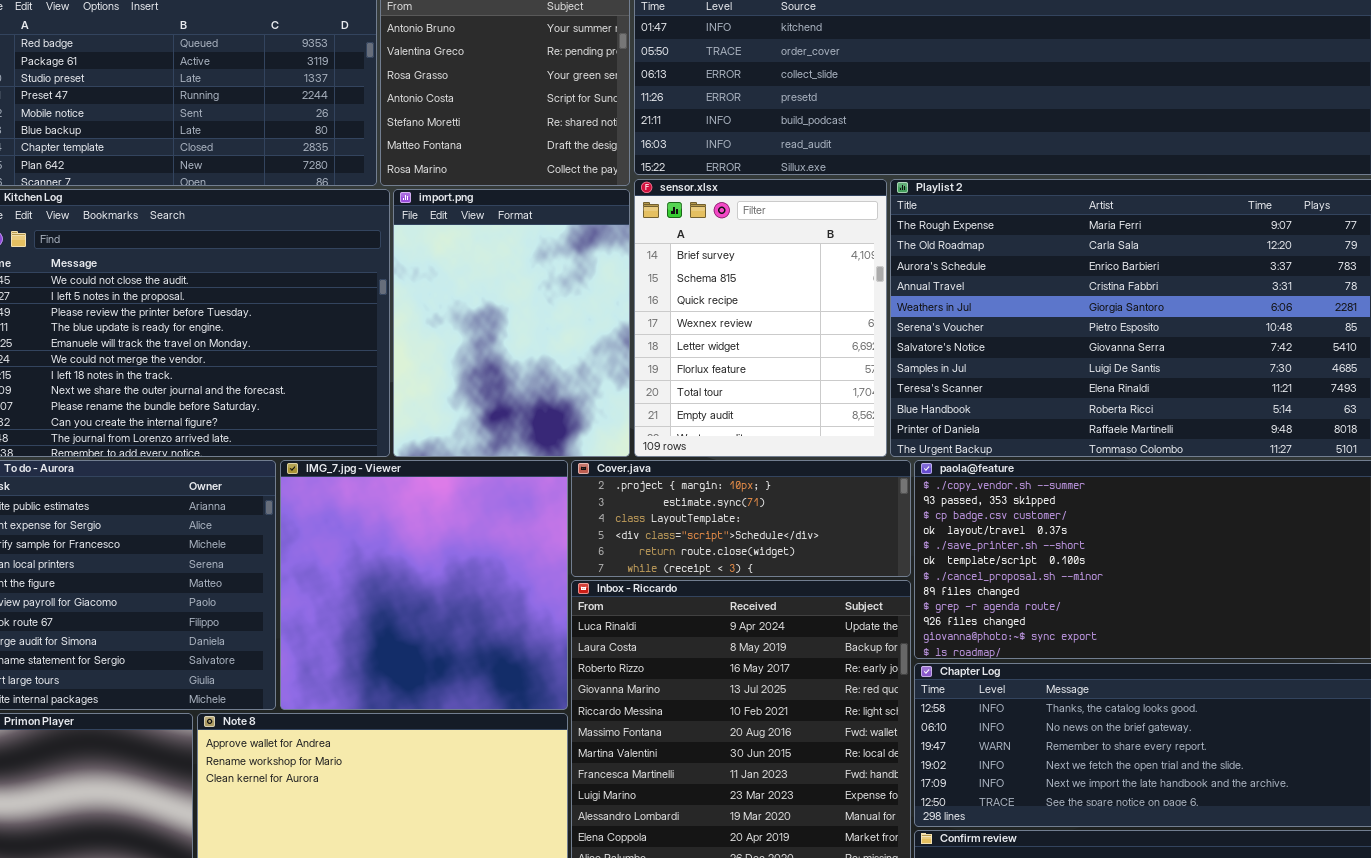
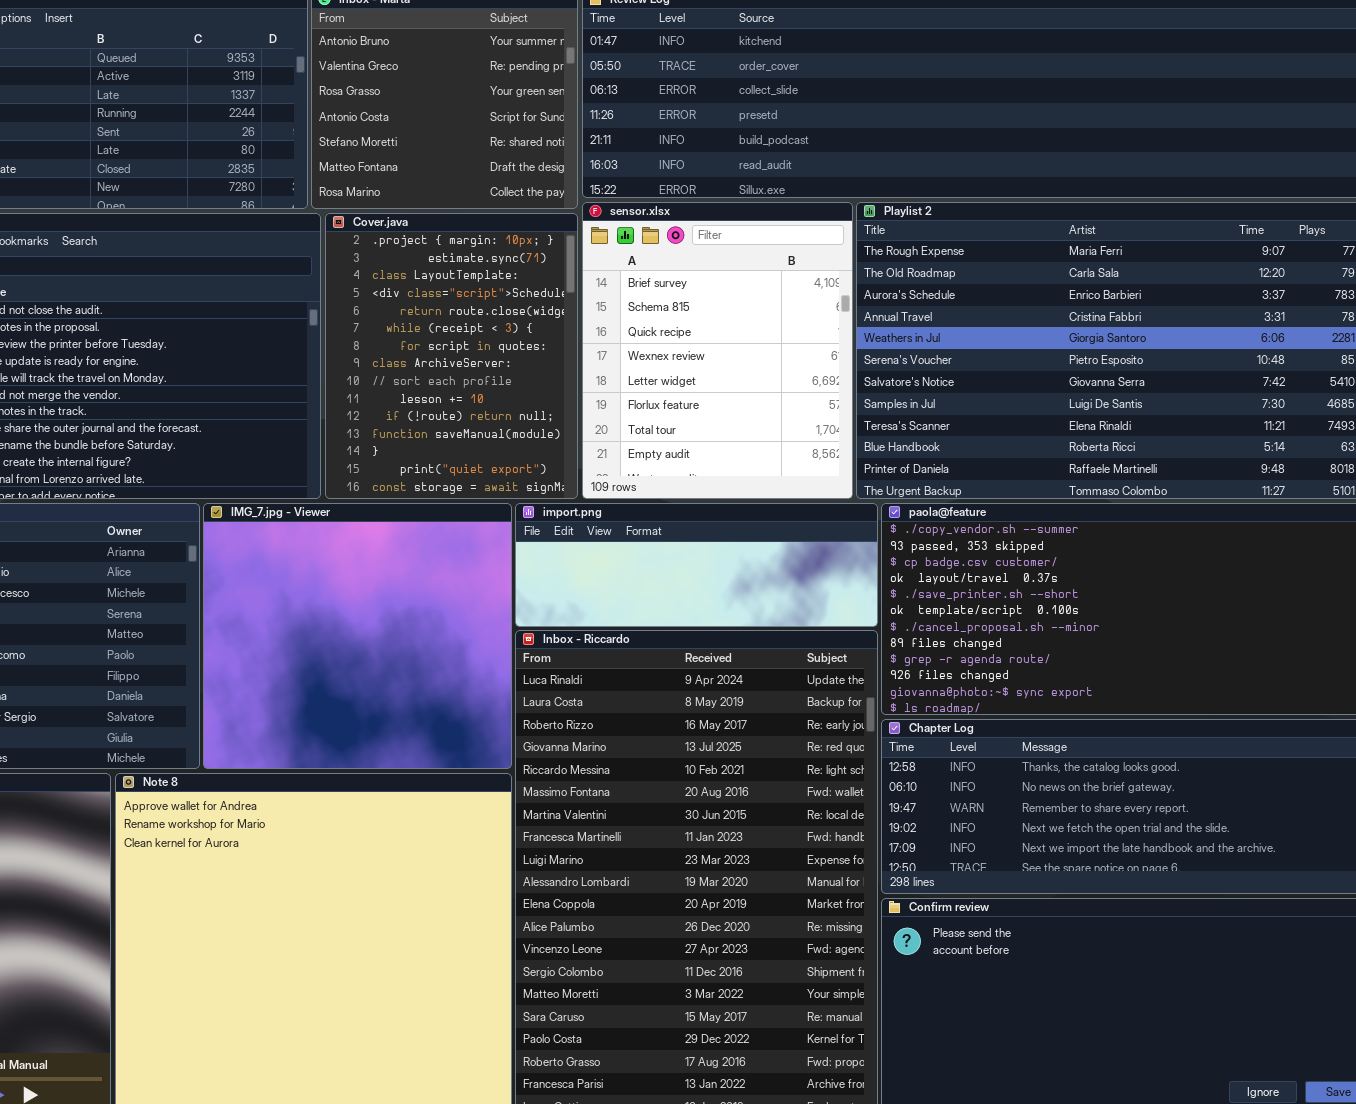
import.png: [393,189,630,457] -> [515,503,878,627], moved, resized
Cover.java: [571,460,911,577] -> [325,213,578,499], moved, resized

